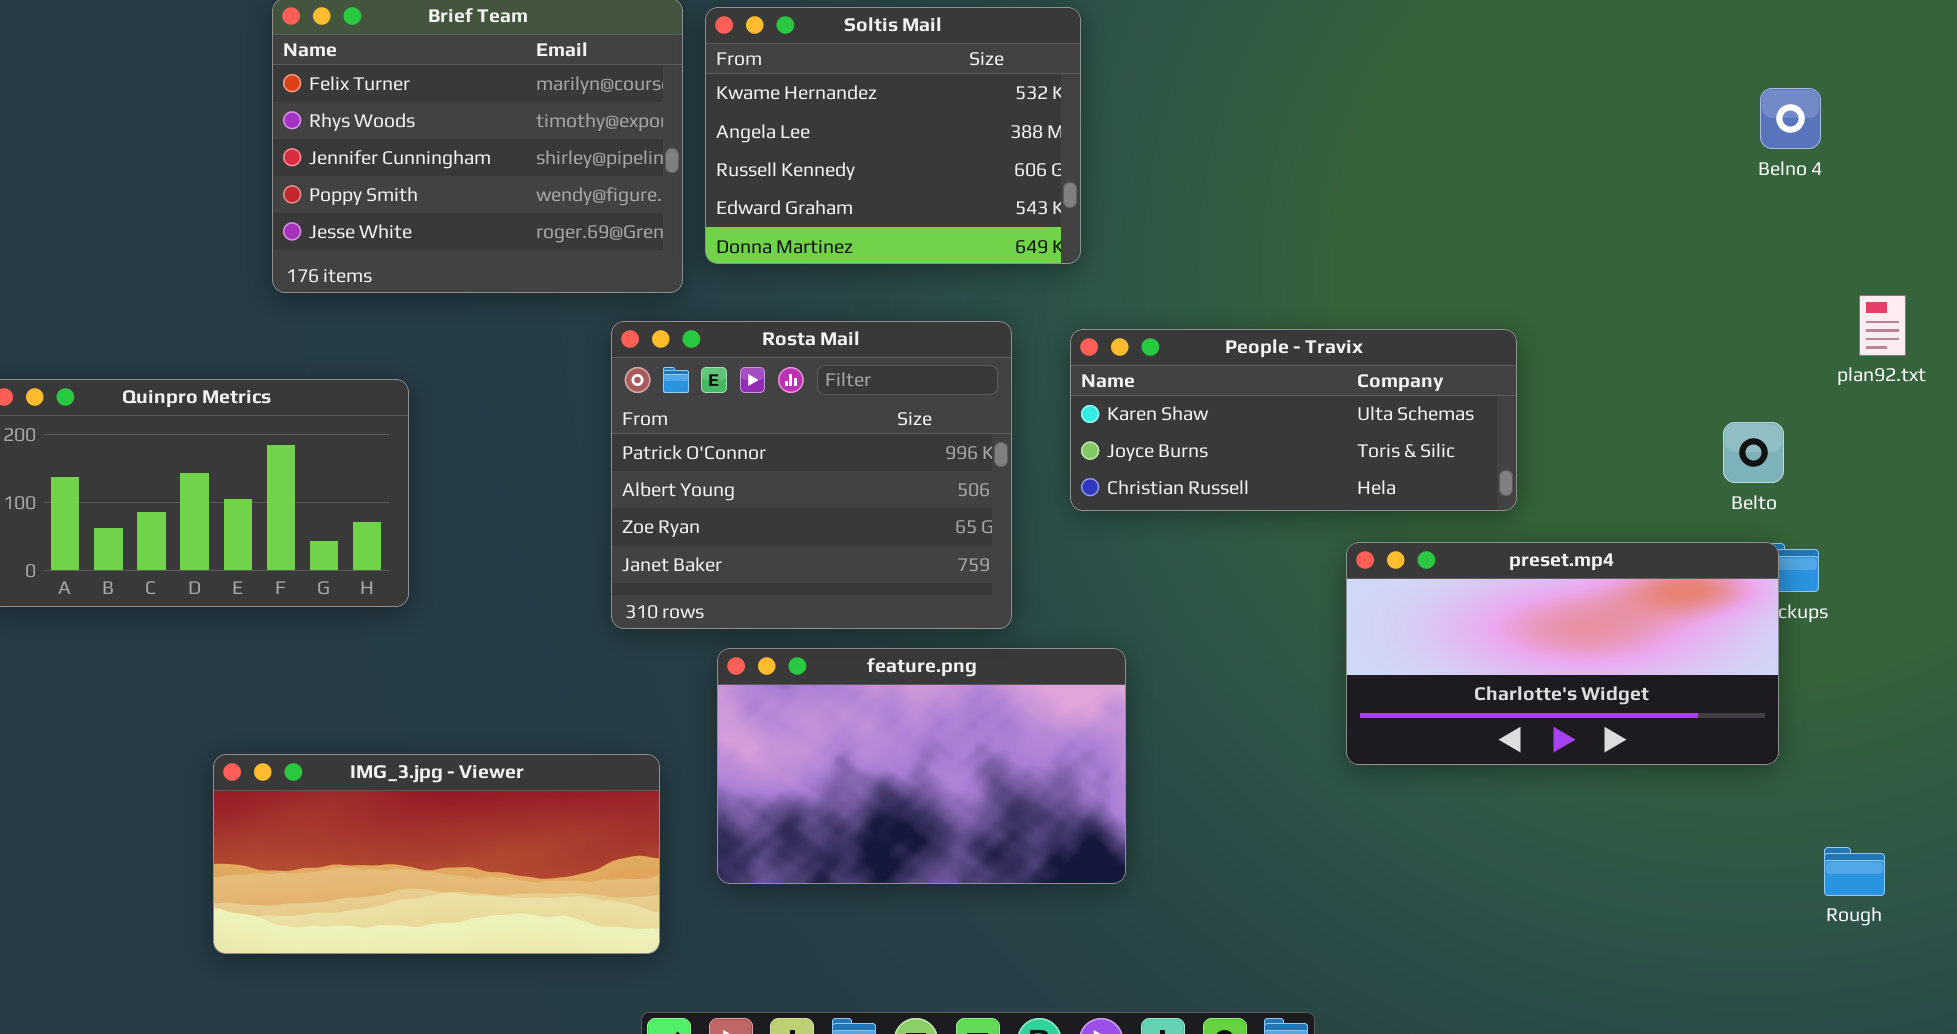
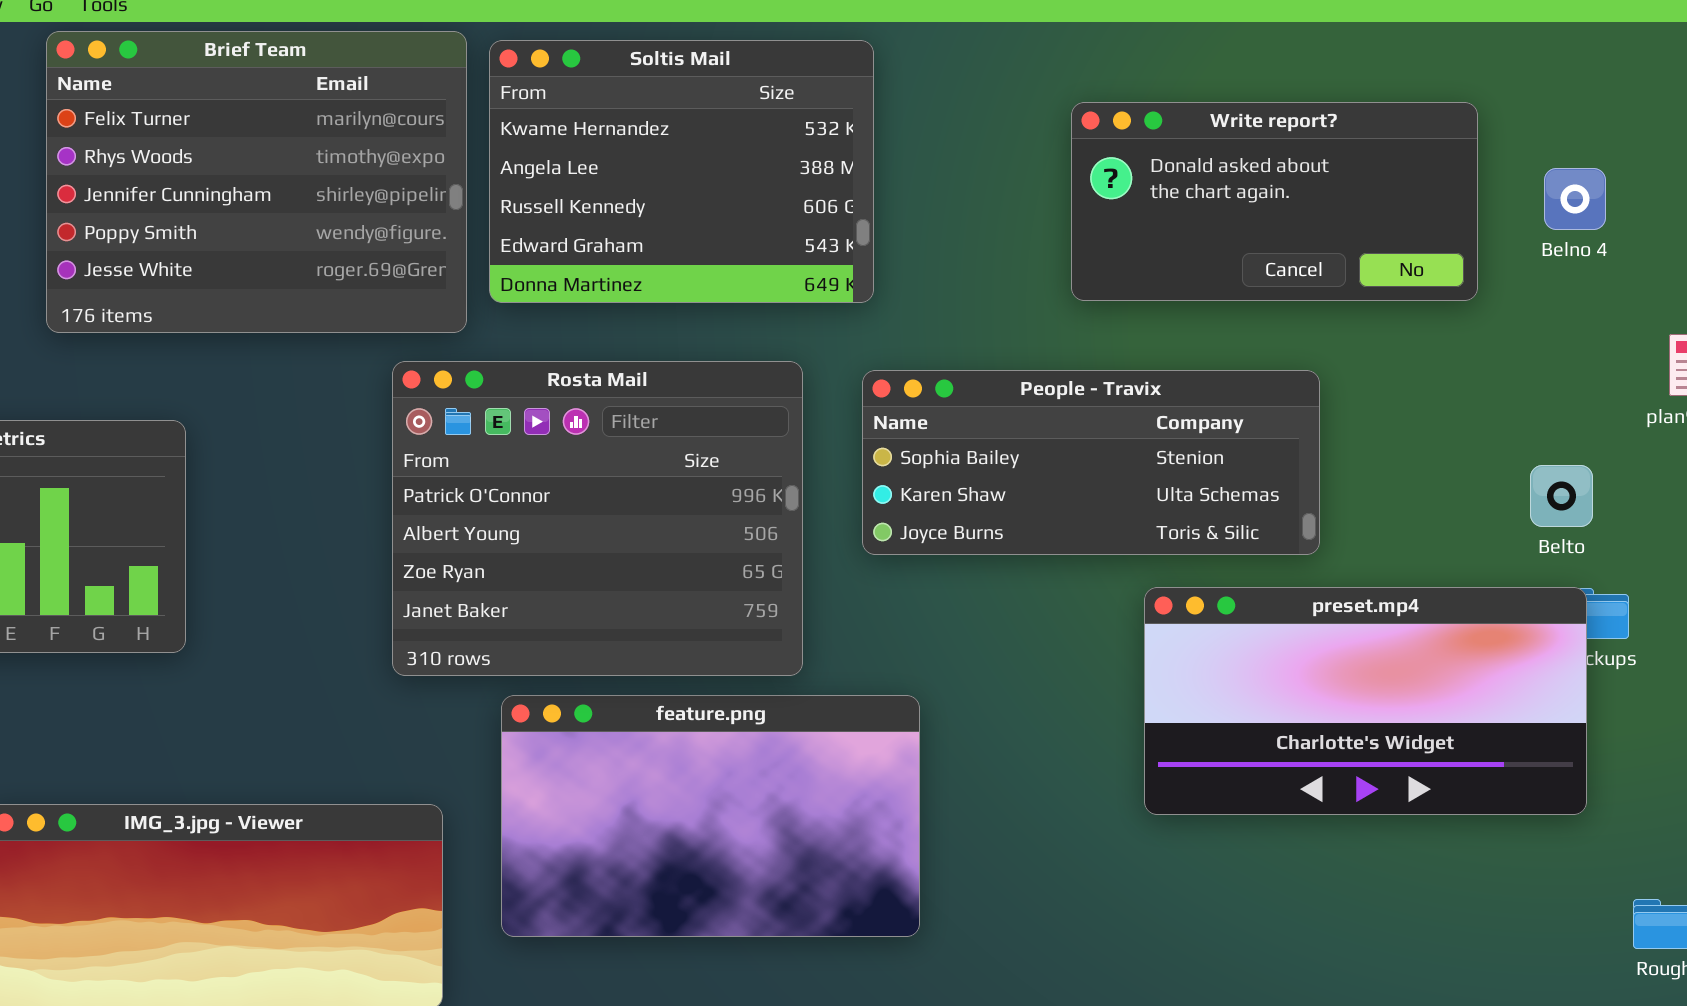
Write report?: none -> [1071,102,1478,301], opened
Belno 4: [1760,88,1821,149] -> [1544,168,1606,230], moved
People - Travix: [1070,329,1517,511] -> [862,370,1320,555], scrolled up 1 row

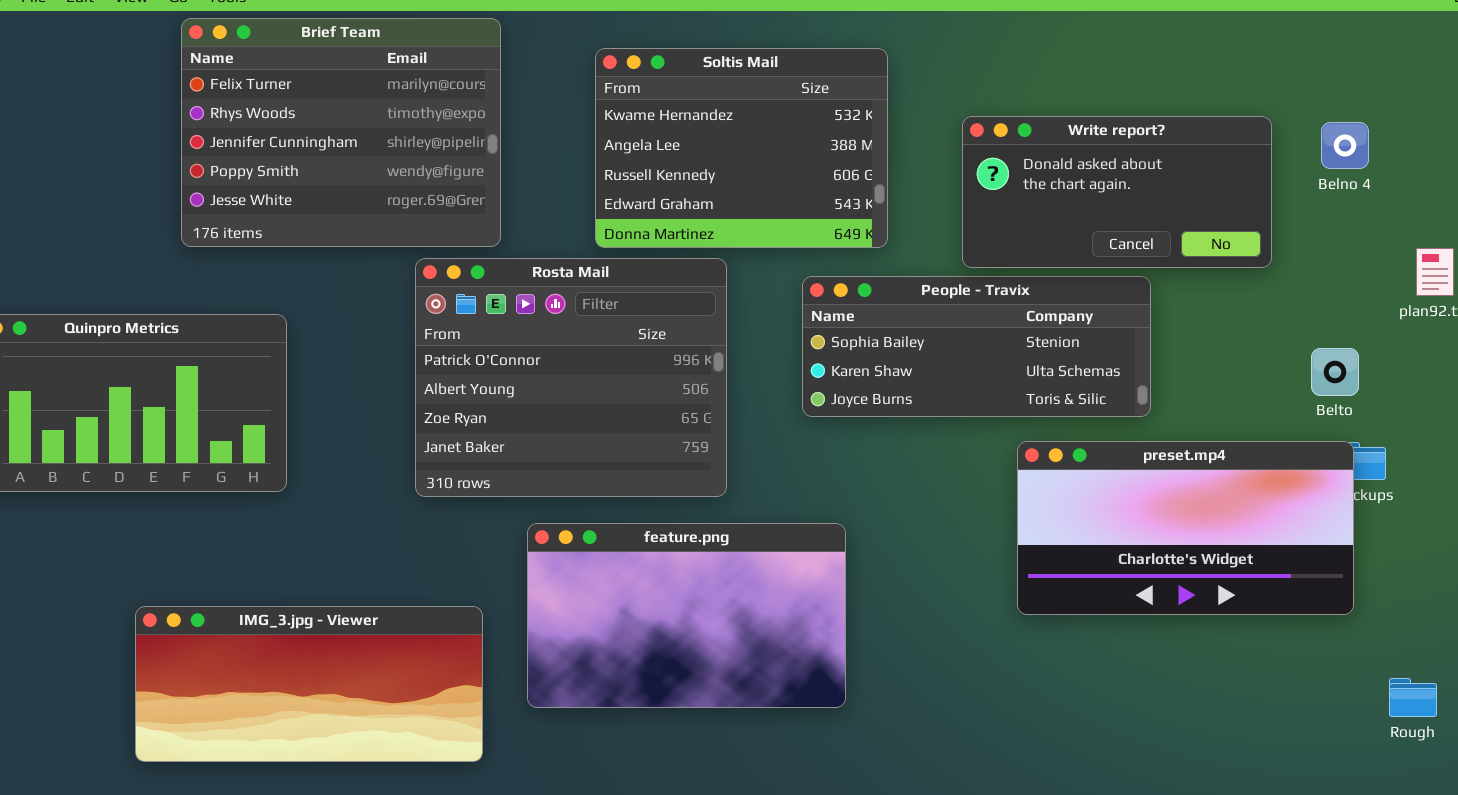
Soltis Mail: [489,40,874,303] -> [595,48,888,248], moved
Write report?: [1071,102,1478,301] -> [962,116,1272,268], moved
Rosta Mail: [392,361,803,676] -> [415,258,727,497], moved

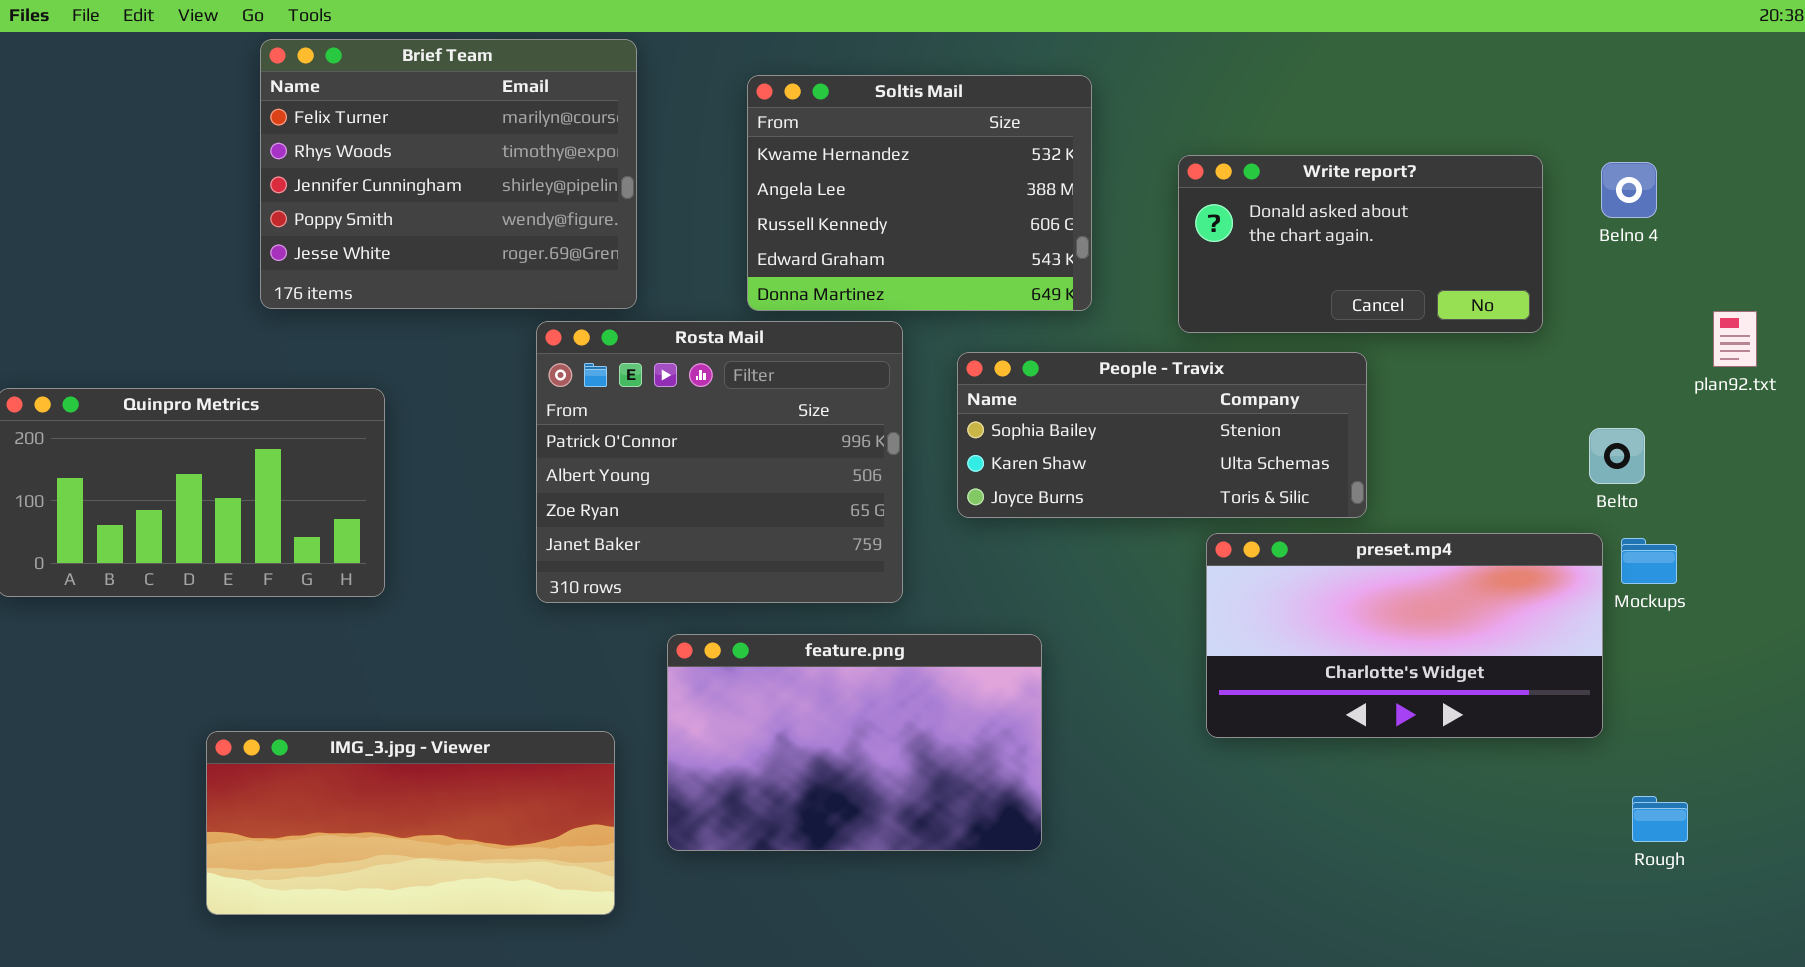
People - Travix: [802,276,1151,417] -> [957,352,1367,518], moved
preset.mp4: [1017,441,1354,615] -> [1206,533,1603,738], moved
Rough: [1389,678,1437,717] -> [1632,796,1688,842], moved

